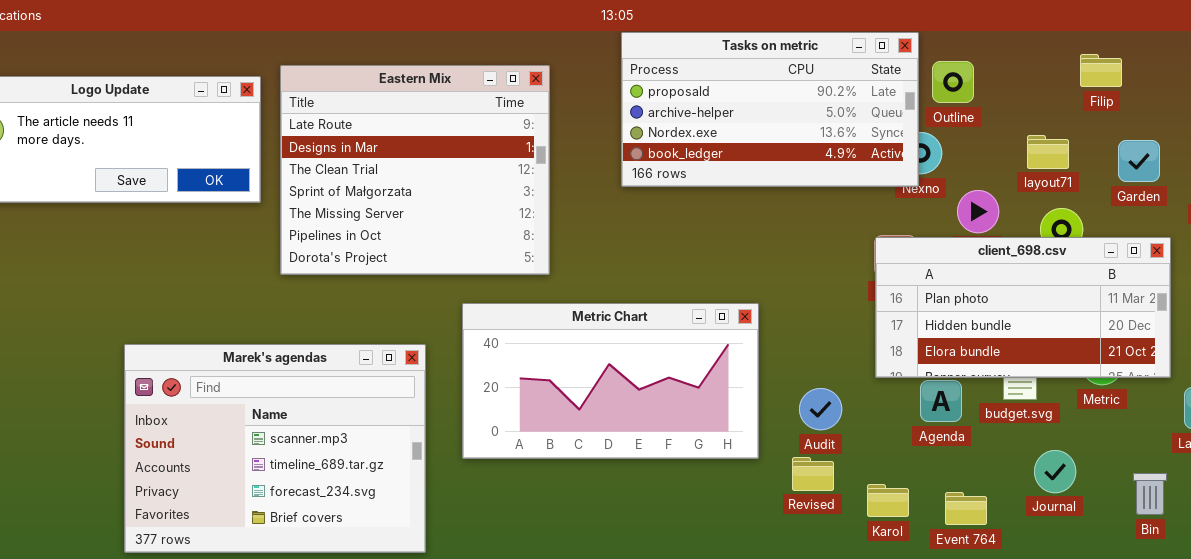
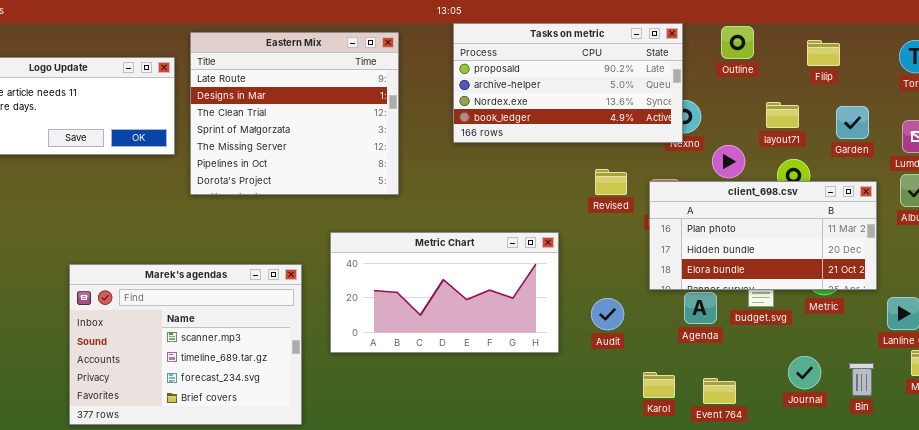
Outline: [932,61,974,103] -> [721,26,754,59], moved
Eastern Mix: [280,65,550,275] -> [190,32,399,195], moved
Journal: [1034,450,1076,493] -> [788,356,821,389], moved
Revised: [792,457,834,491] -> [595,169,627,195], moved

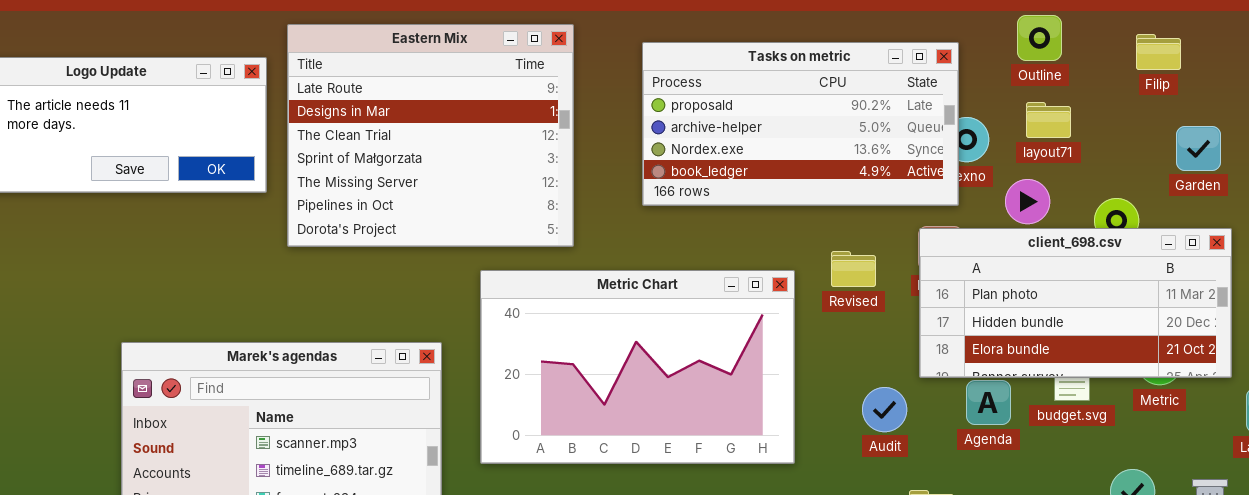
Tasks on metric: [453,23,683,143] -> [642,42,959,206], moved
layout71: [766,102,799,128] -> [1026,102,1071,138], moved
Revised: [595,169,627,195] -> [831,251,876,287], moved
Metric Chart: [330,232,559,353] -> [480,270,795,464], resized
Audit: [591,298,624,330] -> [862,387,907,432], moved

